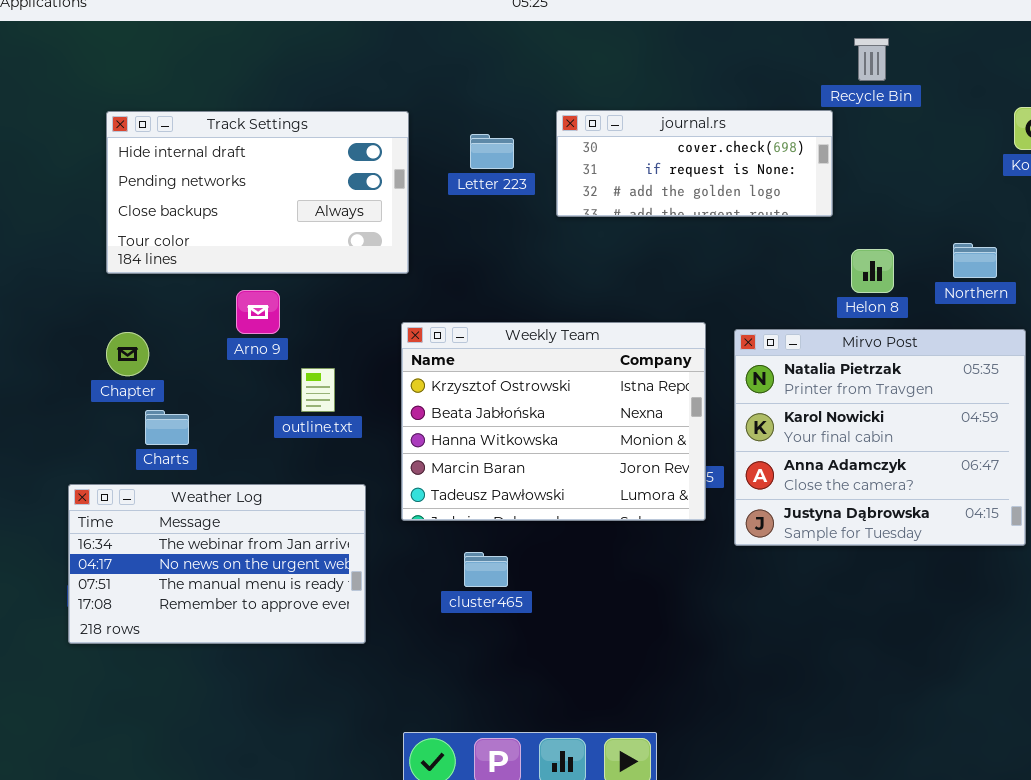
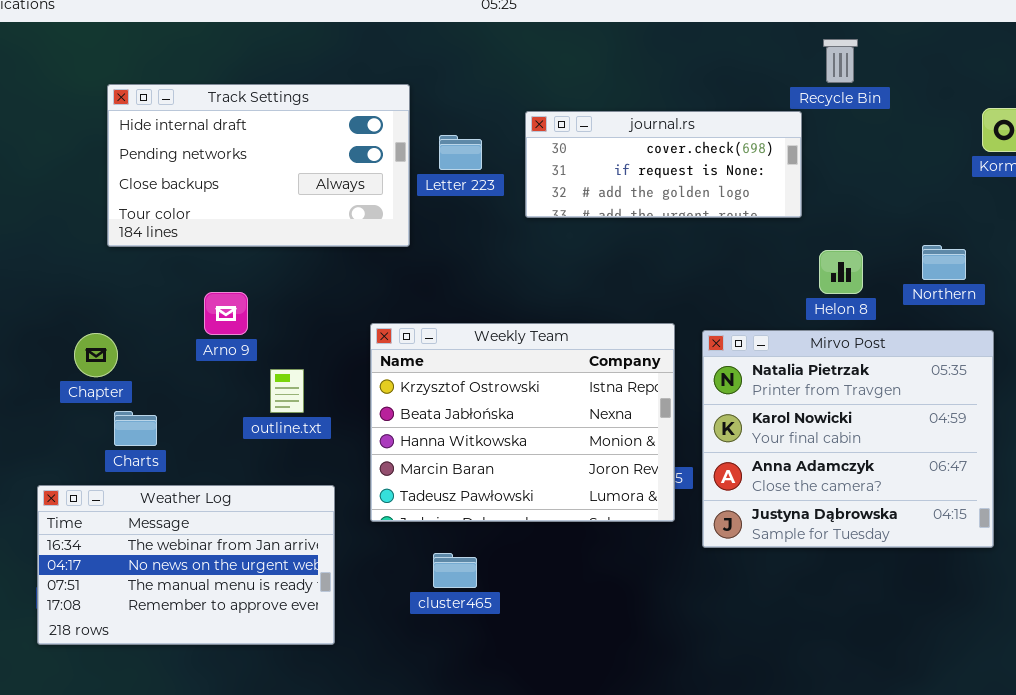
Track Settings: [106,111,409,274] -> [107,84,410,247], moved

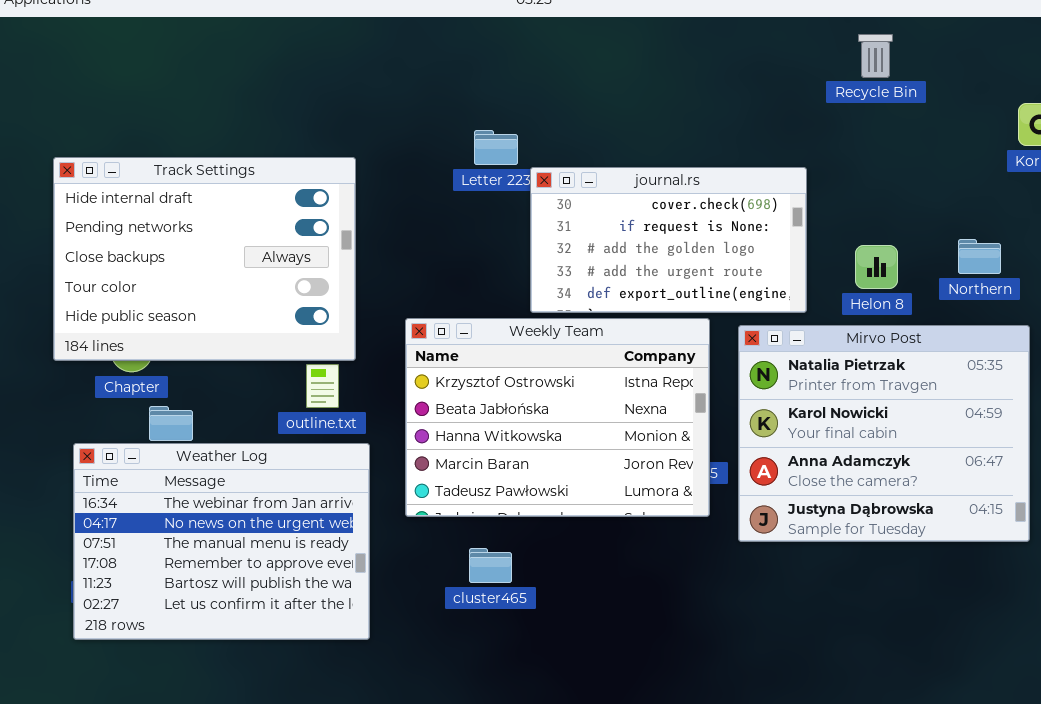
Track Settings: [107,84,410,247] -> [53,157,356,361], moved, resized
journal.rs: [525,111,802,218] -> [530,167,807,313], moved, resized
Weather Log: [37,485,335,645] -> [73,443,370,640], resized

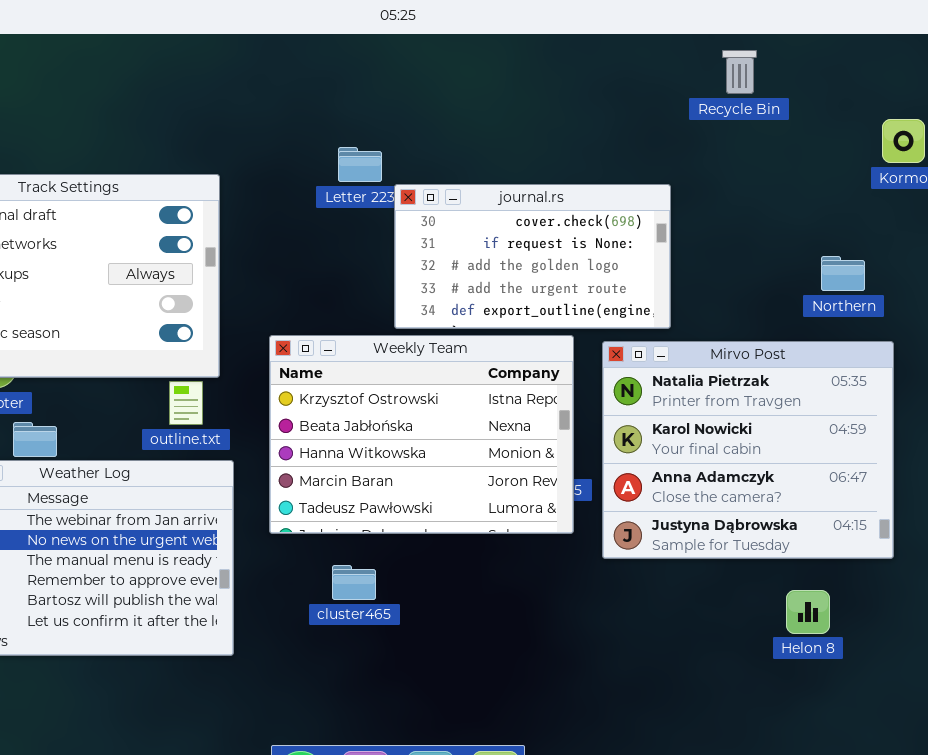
Helon 8: [855,245,898,289] -> [786,590,830,634], moved

